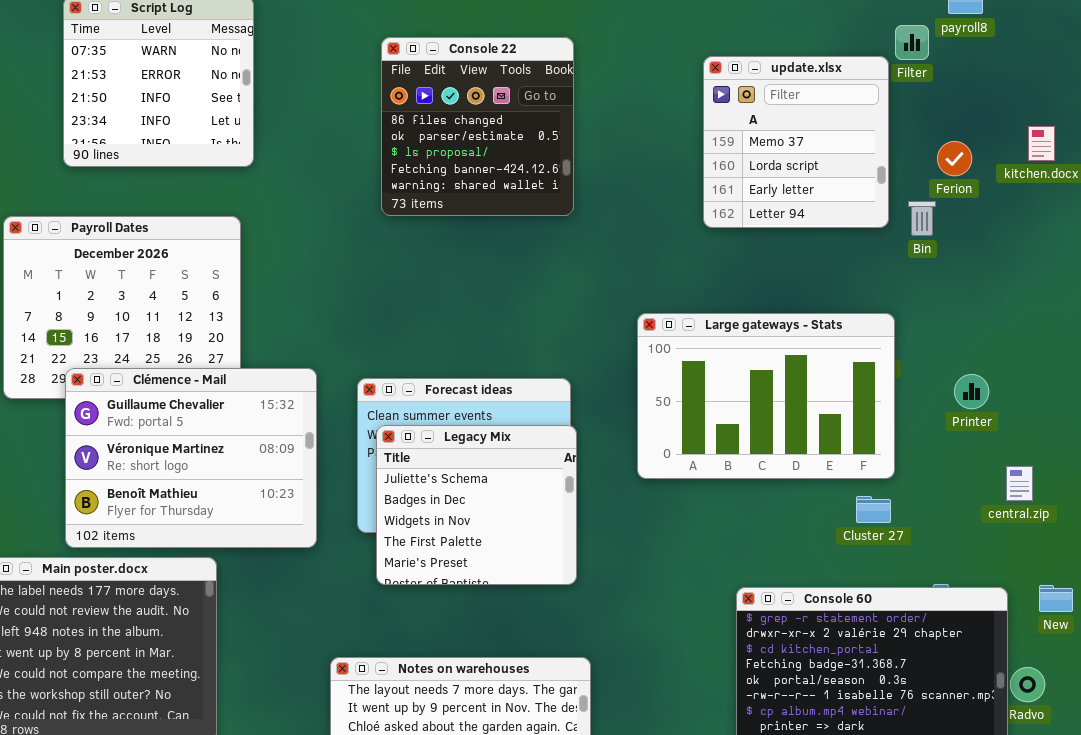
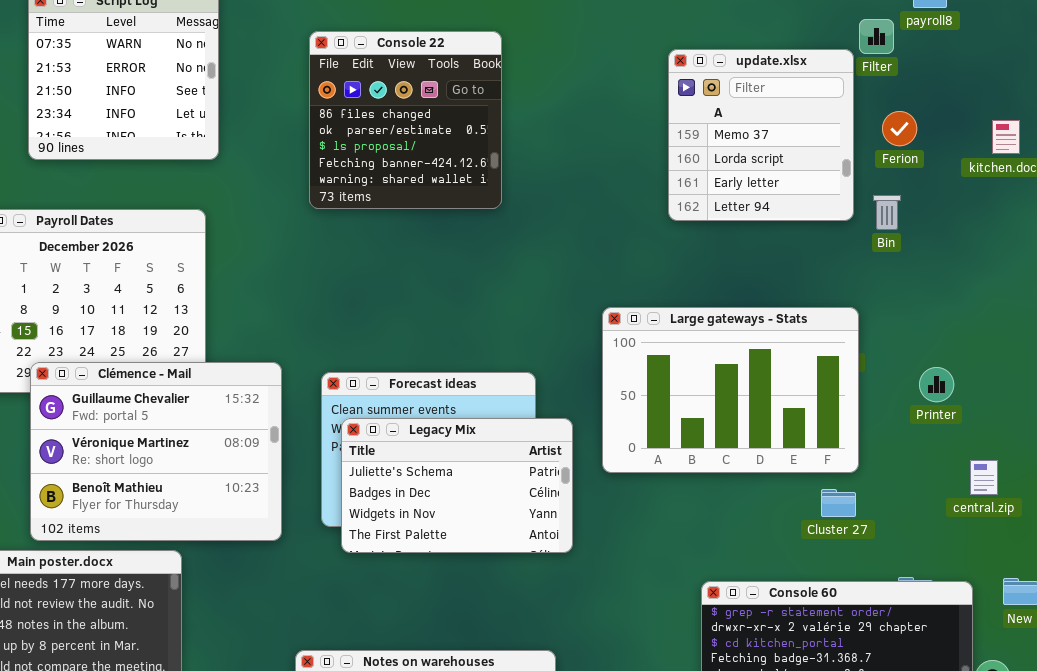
Console 22: [381,37,574,216] -> [309,31,502,209], moved
Ferion: [937,141,972,176] -> [882,111,917,146], moved
Legacy Mix: [376,425,577,585] -> [341,418,573,553], resized

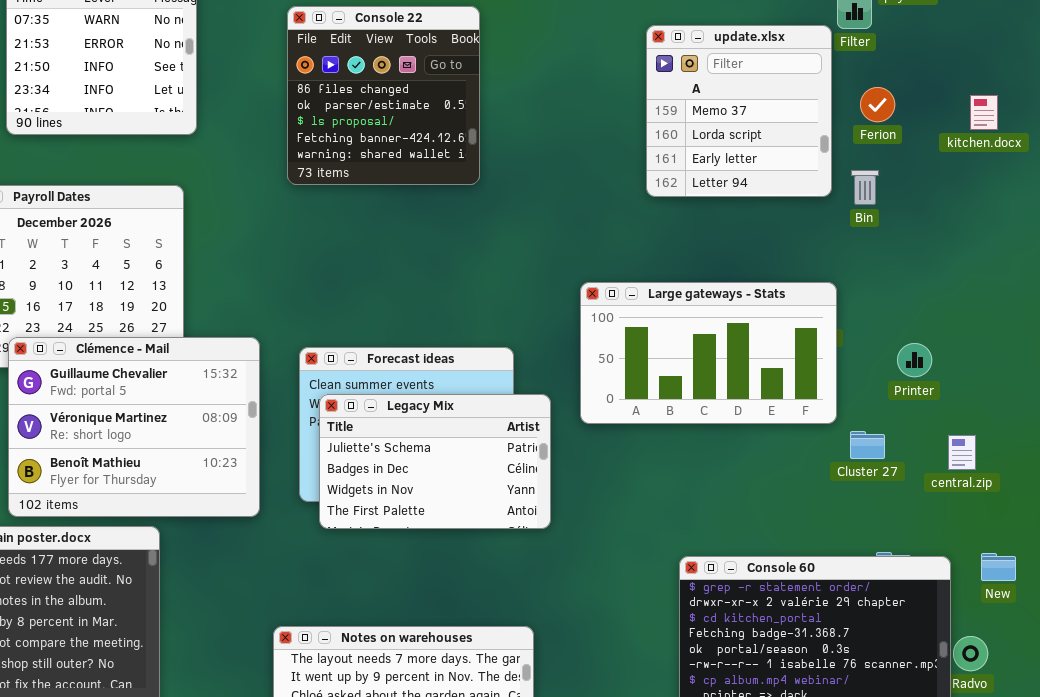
Large gateways - Stats: [602,307,859,473] -> [580,282,837,424], resized
Cluster 27: [821,489,856,517] -> [850,431,885,459], moved

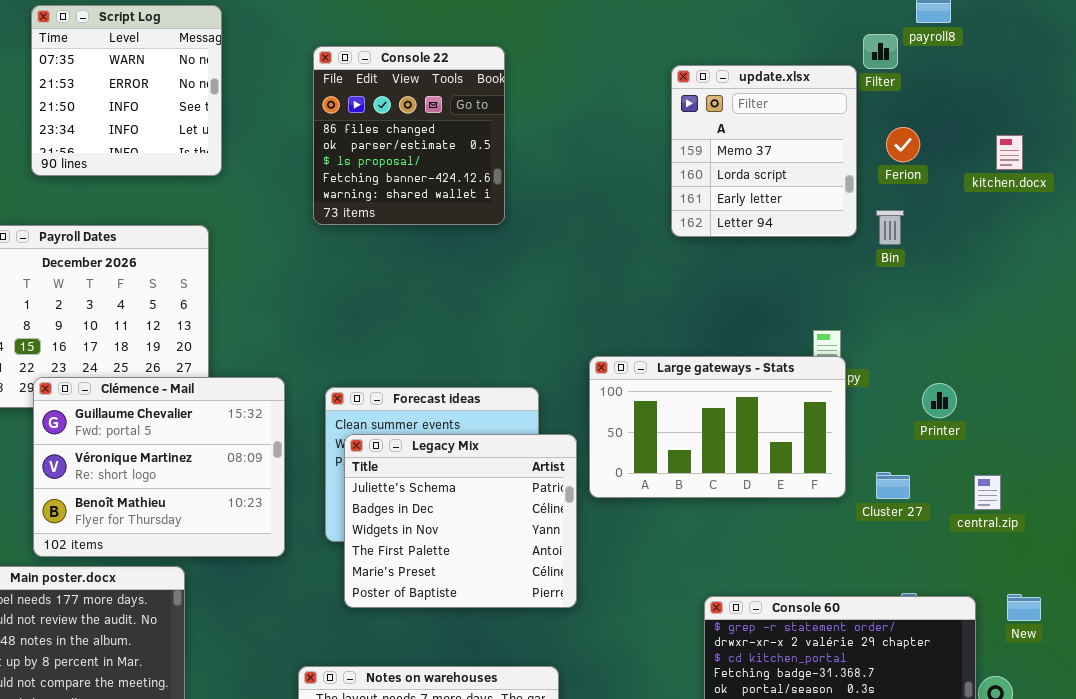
Large gateways - Stats: [580,282,837,424] -> [589,356,846,498], moved
Legacy Mix: [319,394,551,529] -> [344,434,577,608], resized

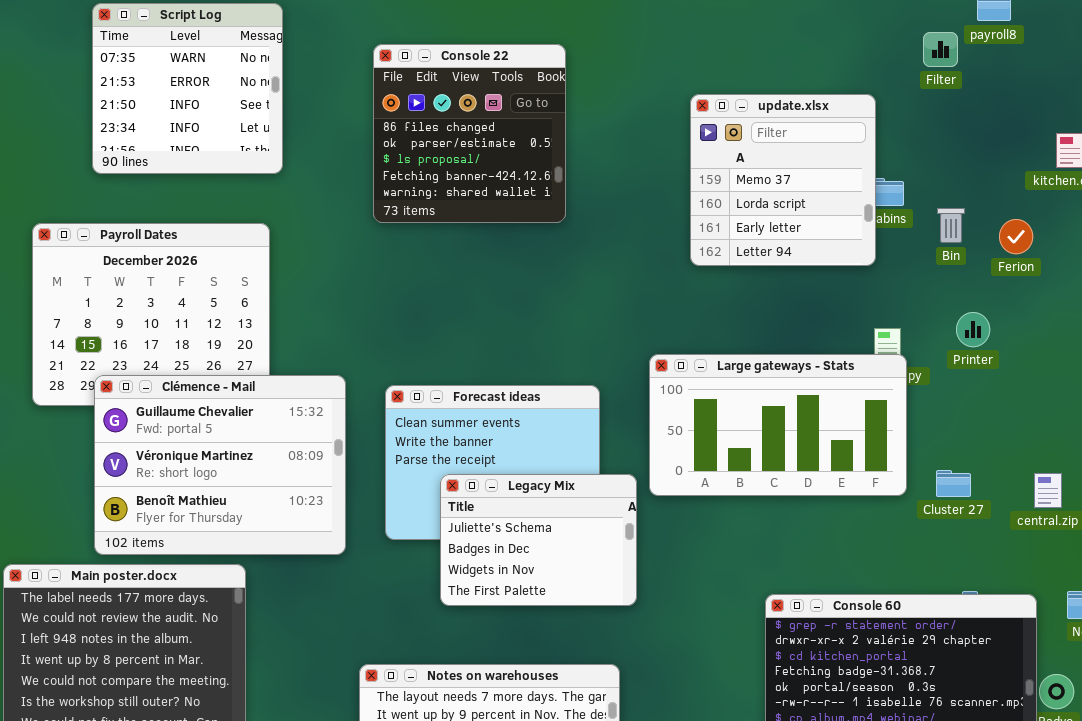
update.xlsx: [671,65,857,237] -> [690,94,876,266], moved
Ferion: [886,127,920,162] -> [999,219,1033,254], moved
Printer: [922,383,957,418] -> [956,312,990,347], moved
Legacy Mix: [344,434,577,608] -> [440,474,637,606], resized

